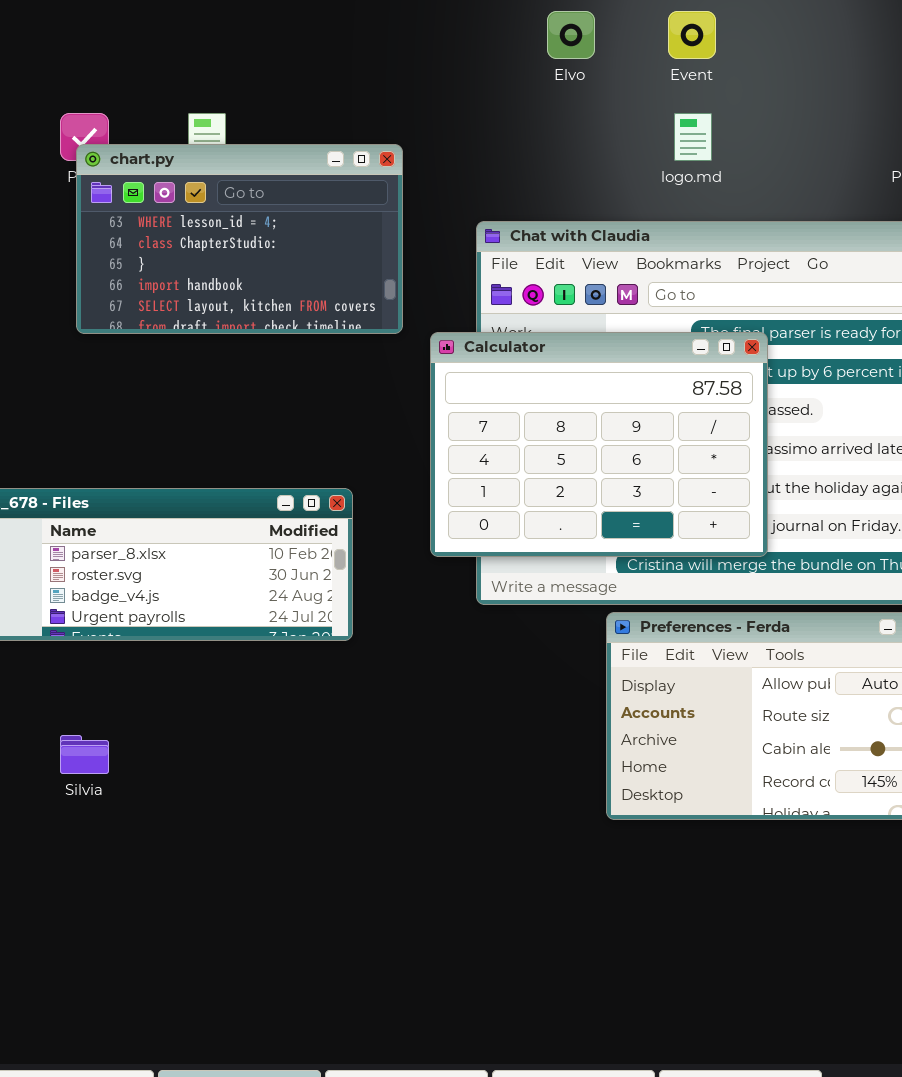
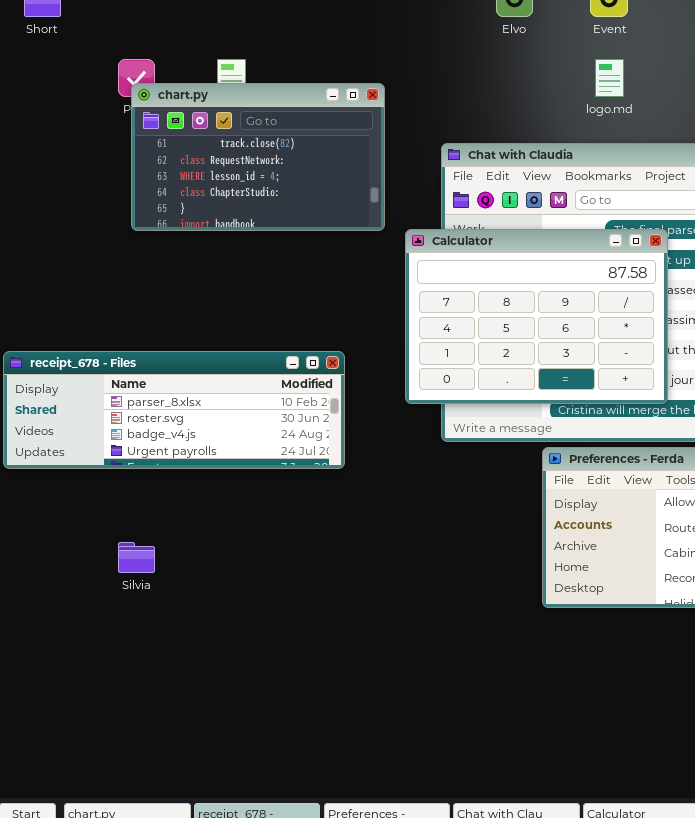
chart.py: [76,144,403,334] -> [131,83,385,231], scrolled up 2 rows

